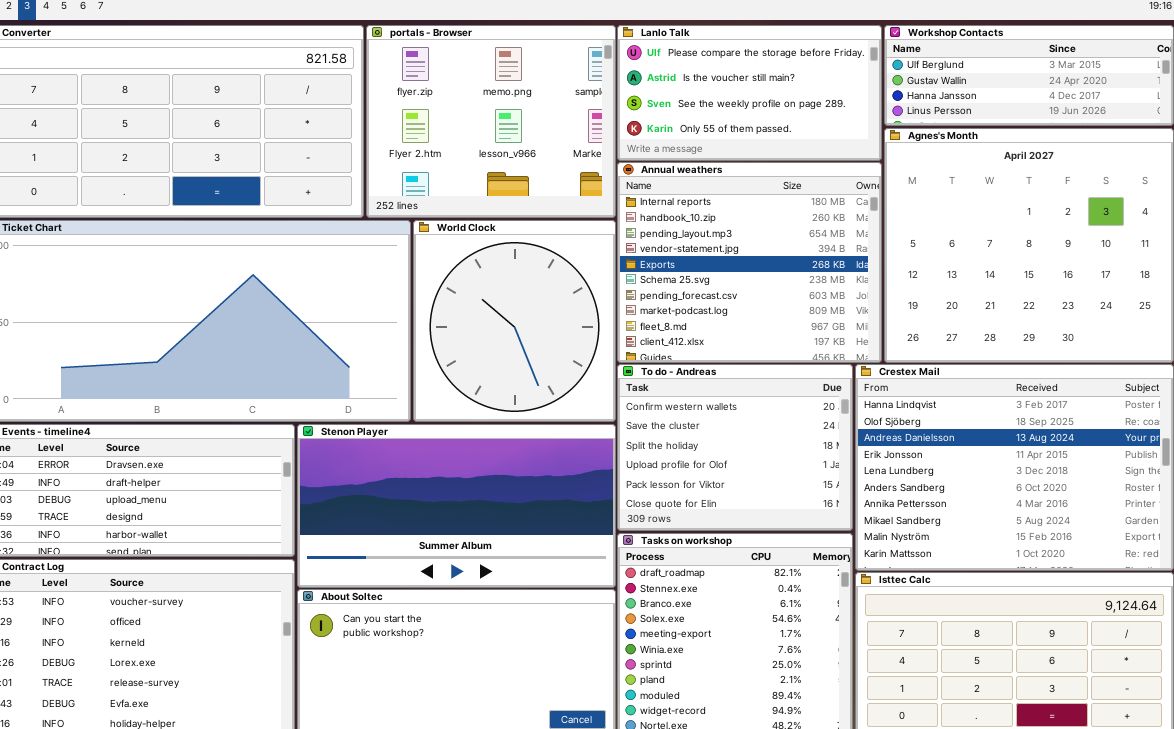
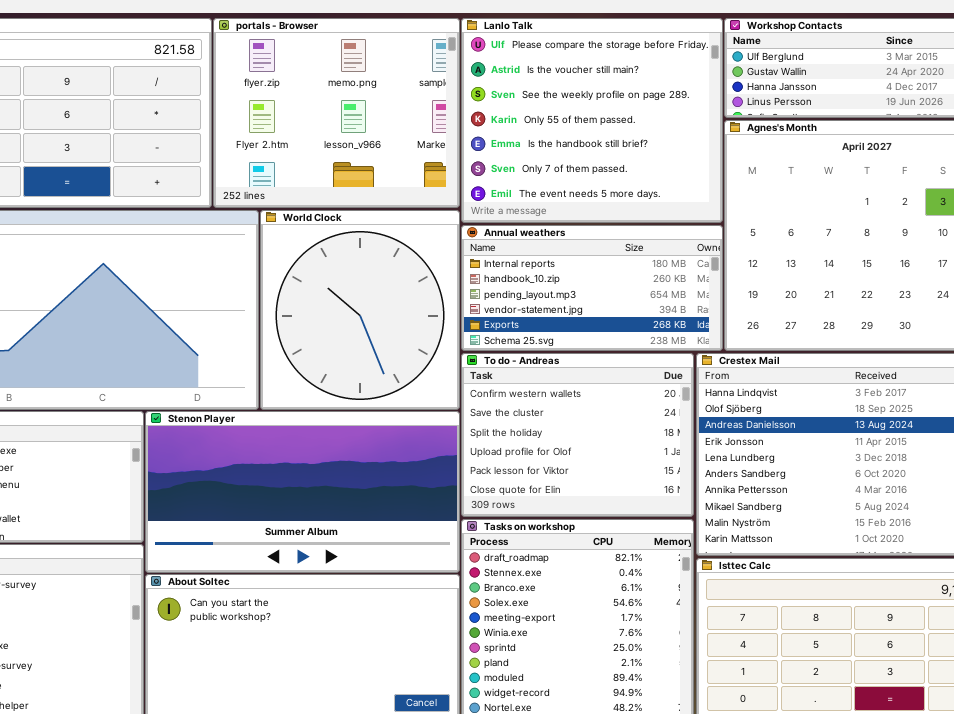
Lanlo Talk: [617,25,882,161] -> [461,18,723,223], resized
Annual weathers: [617,162,882,363] -> [461,225,723,351], resized

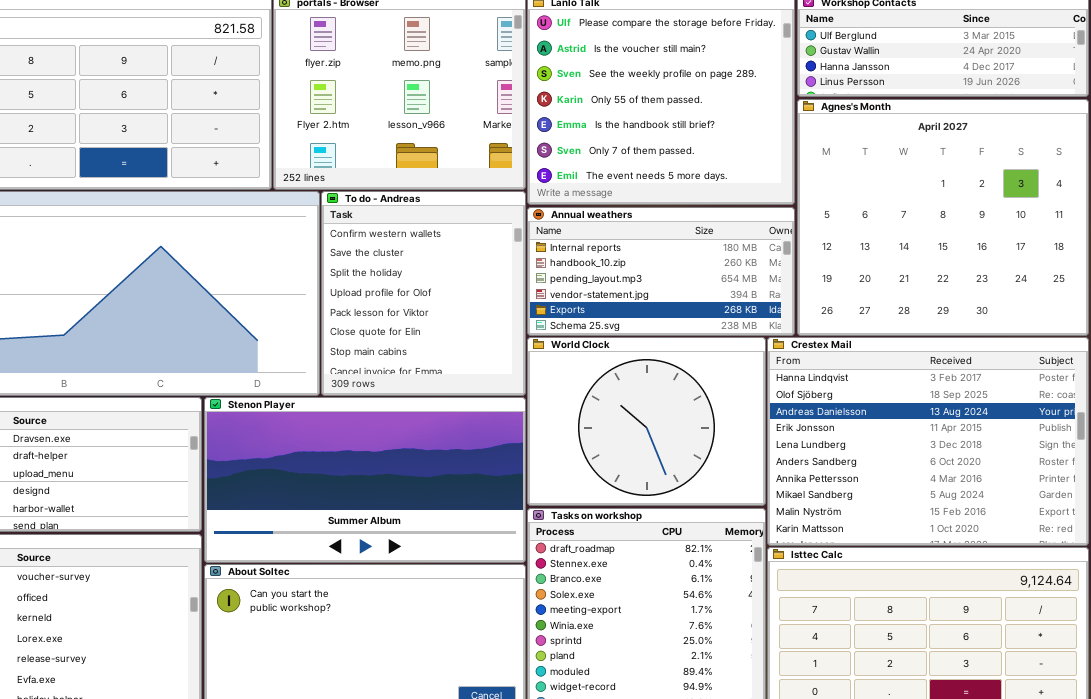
World Clock: [260,210,460,410] -> [527,337,766,506], moved, resized
To do - Andreas: [461,353,694,517] -> [321,191,526,396], moved, resized

